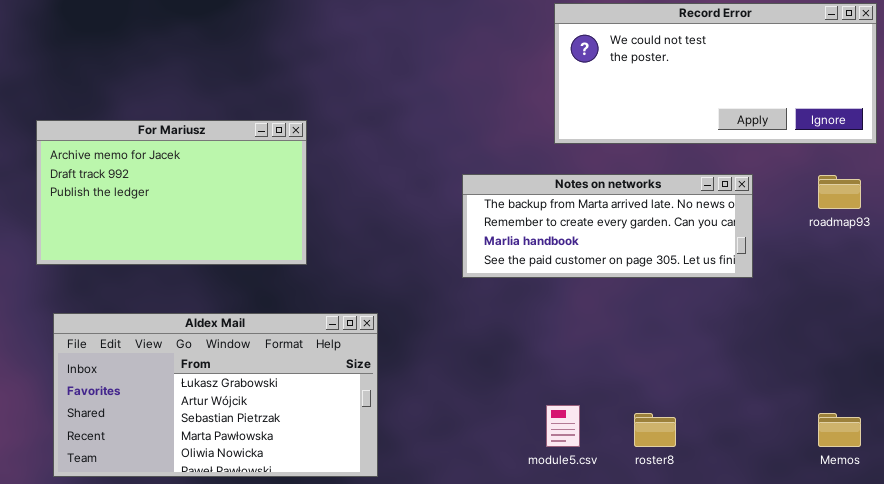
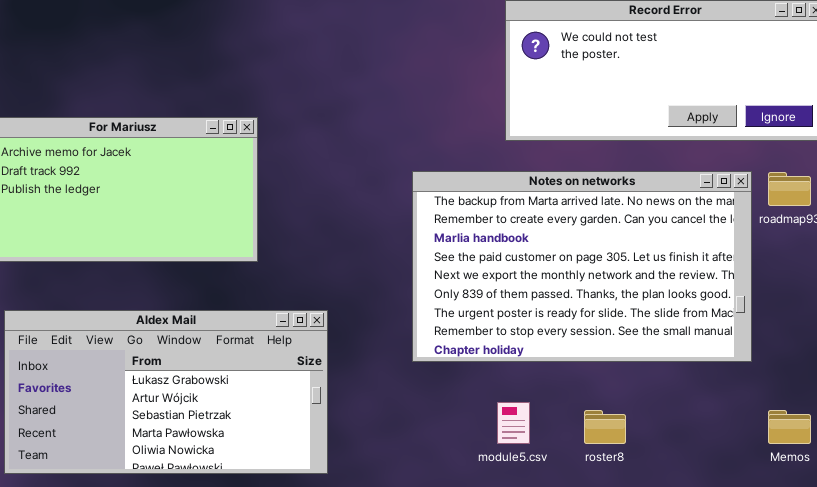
Notes on networks: [462,174,753,278] -> [412,171,752,362], resized

